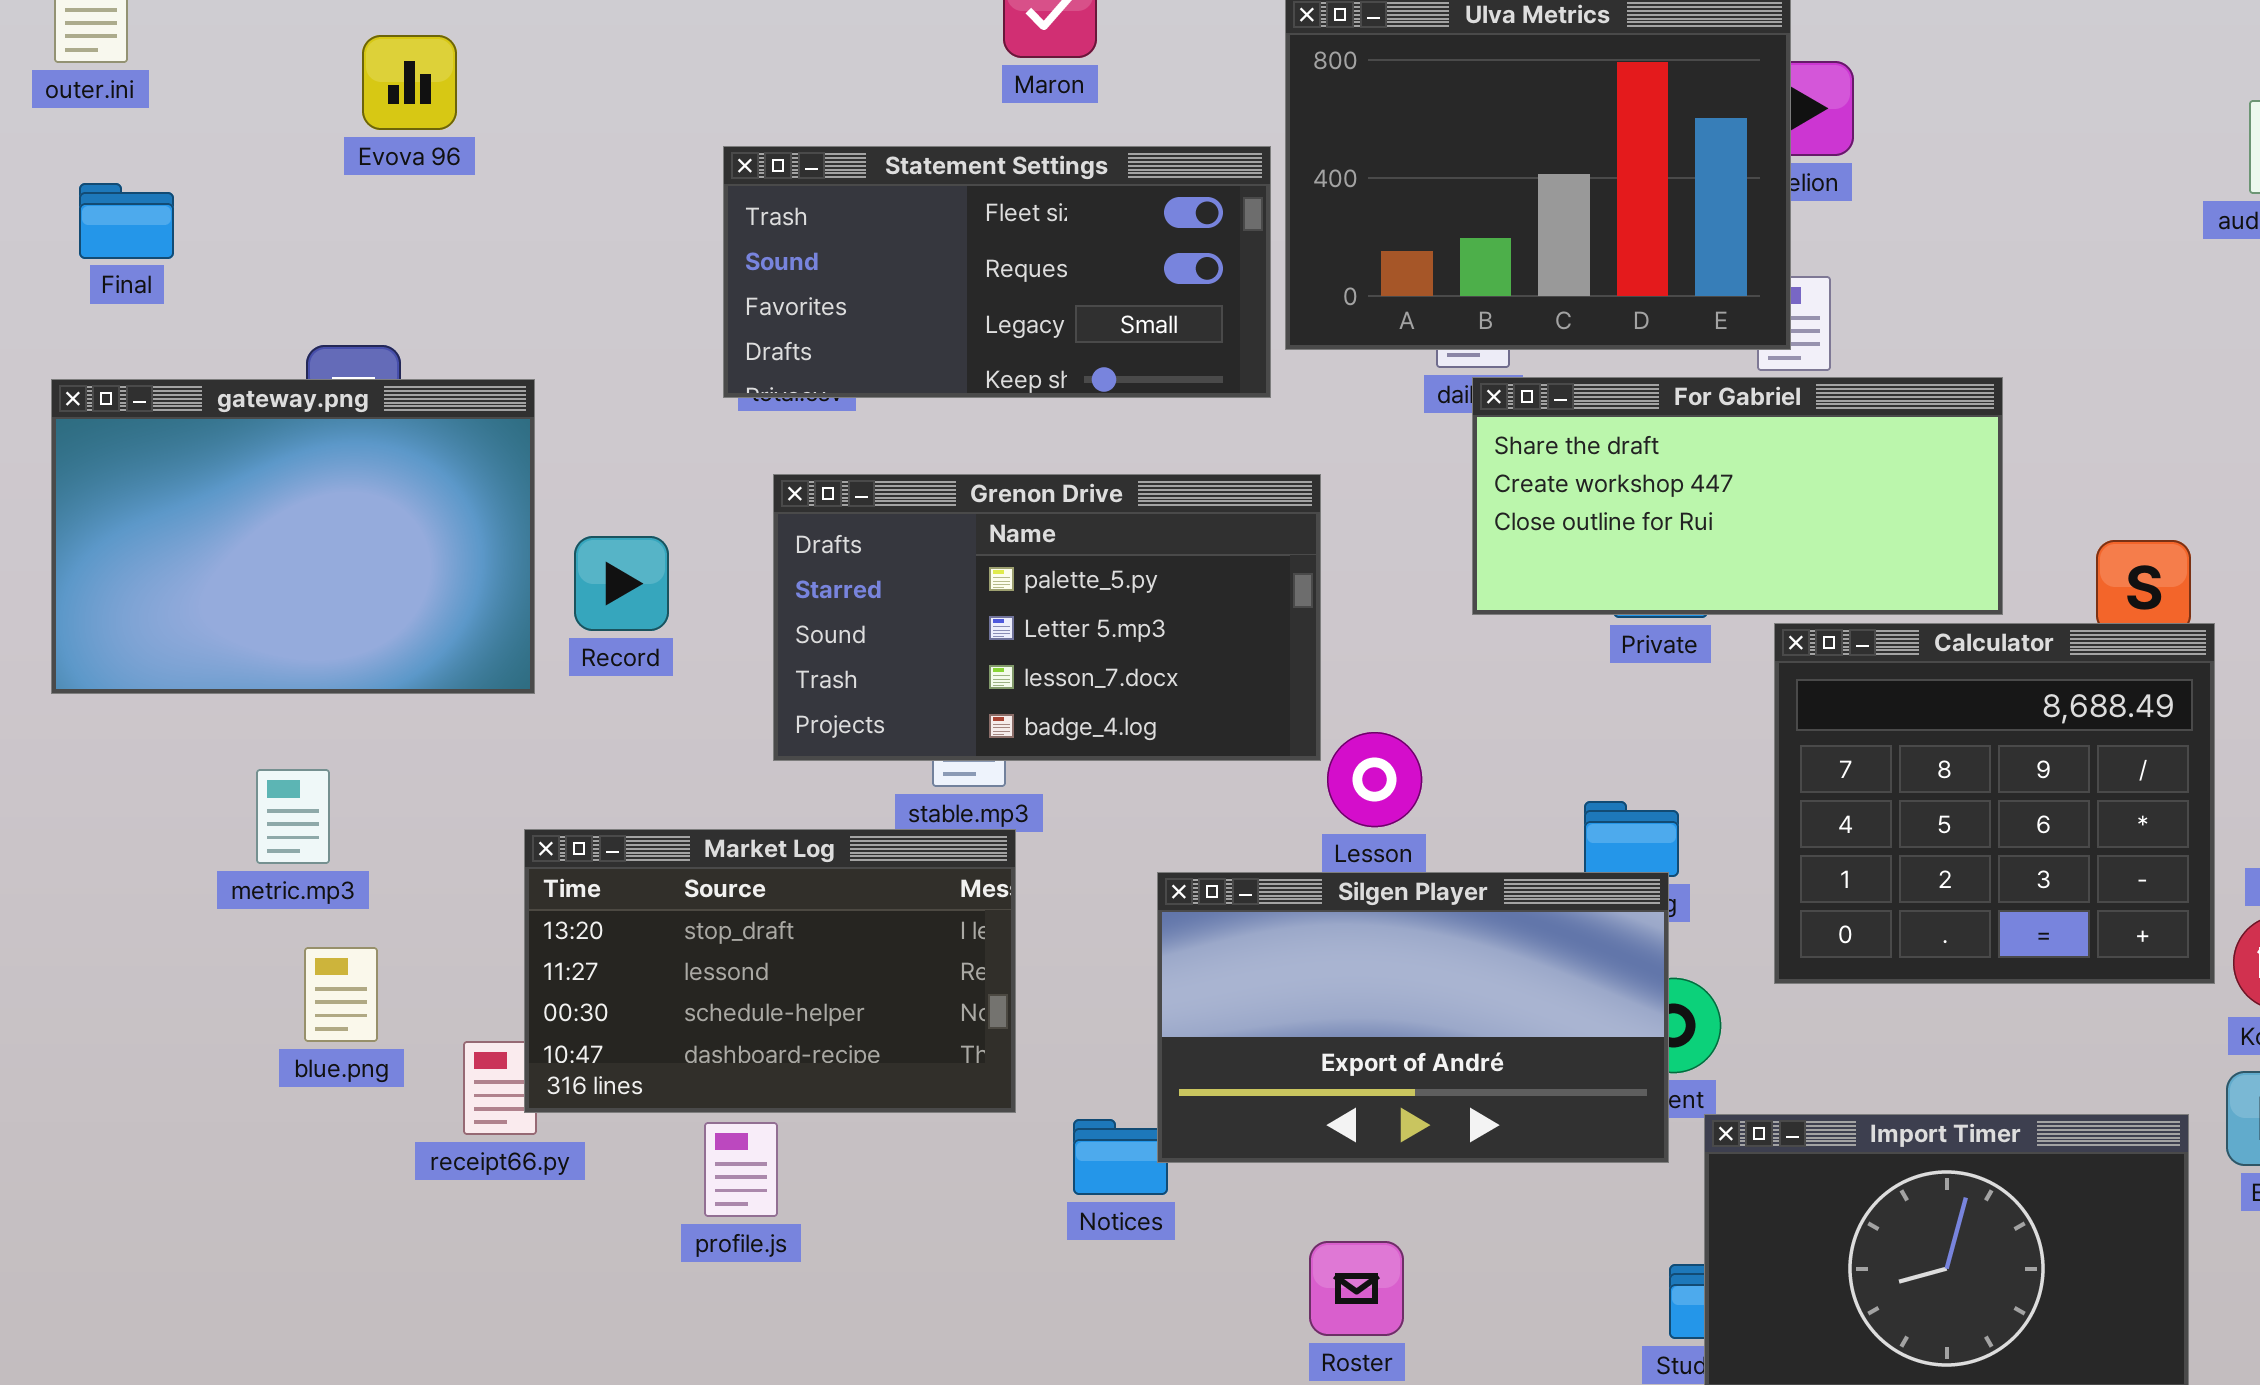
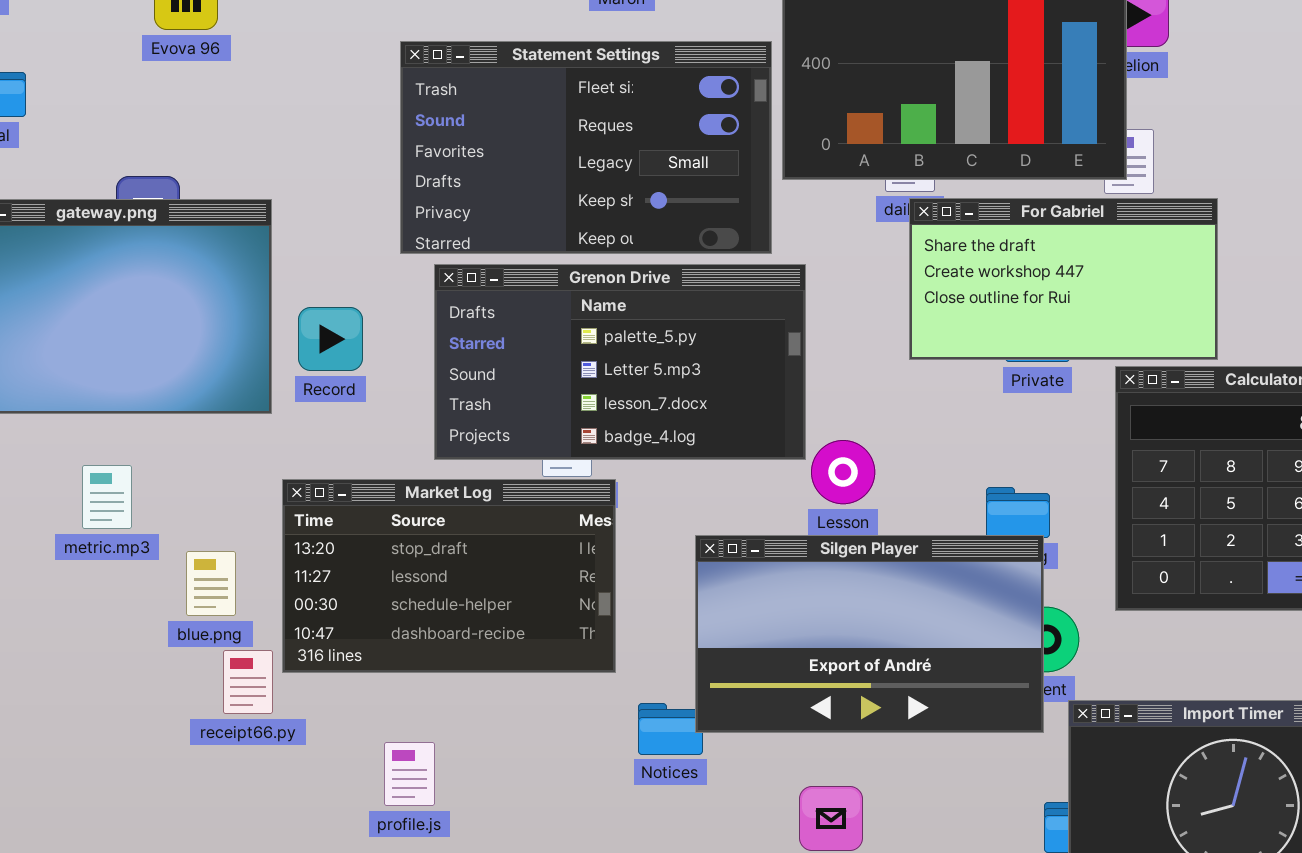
Statement Settings: [723,146,1271,398] -> [400,41,772,254], resized
For Gabriel: [1472,377,2003,615] -> [909,198,1218,360], resized
Market Log: [524,829,1016,1113] -> [282,479,616,673], moved
blue.png: [304,947,378,1042] -> [186,551,236,616], moved
profile.js: [704,1122,778,1217] -> [384,742,435,806], moved

